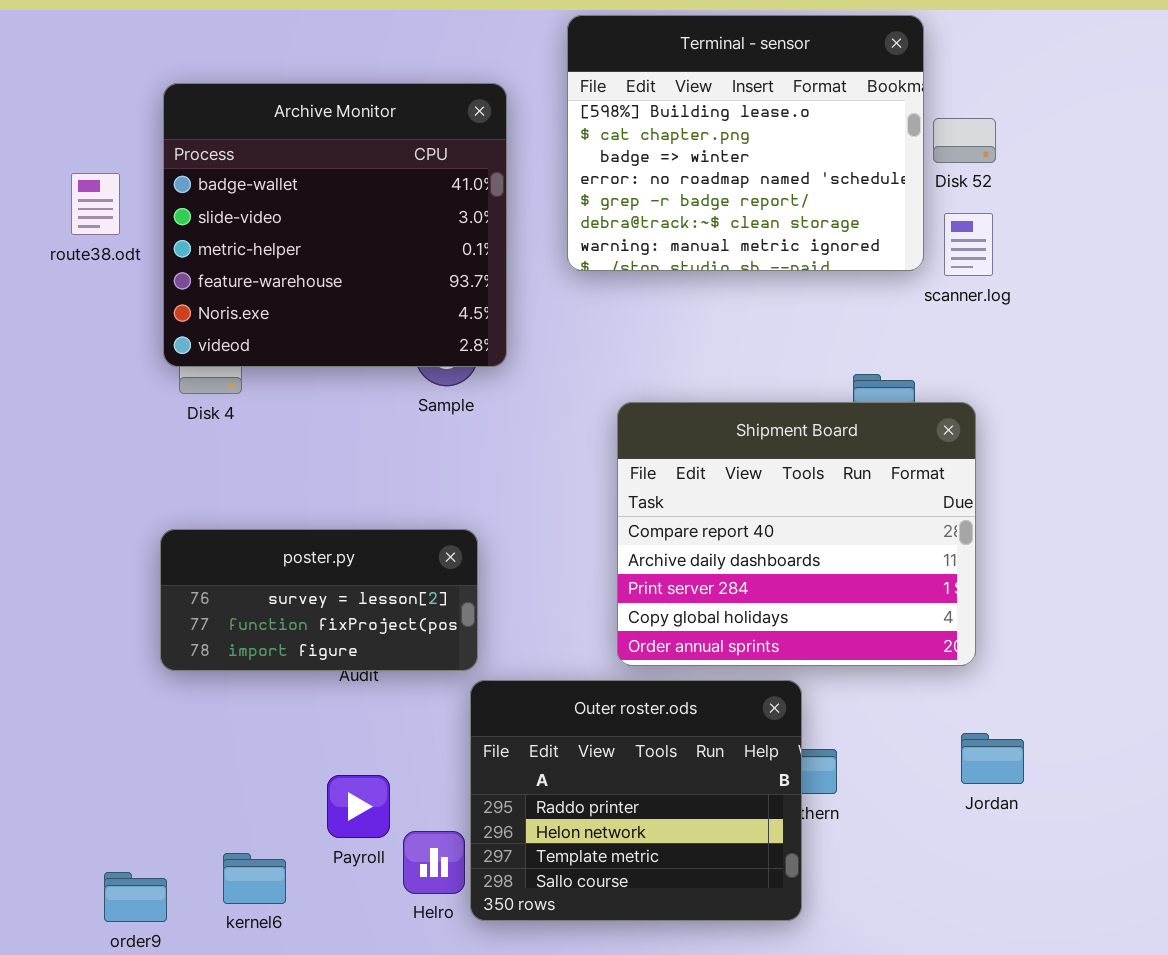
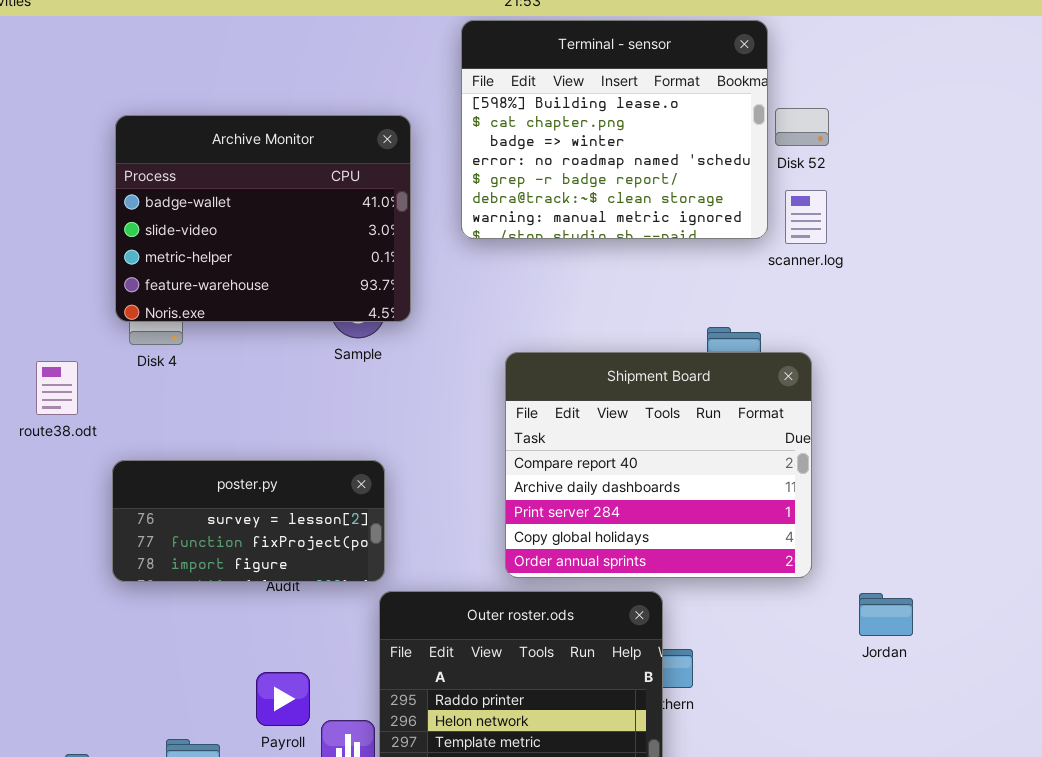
Archive Monitor: [163,83,507,367] -> [115,115,411,322], resized
route38.odt: [71,173,120,235] -> [36,361,78,415], moved
Jordan: [961,733,1024,784] -> [859,593,913,636], moved

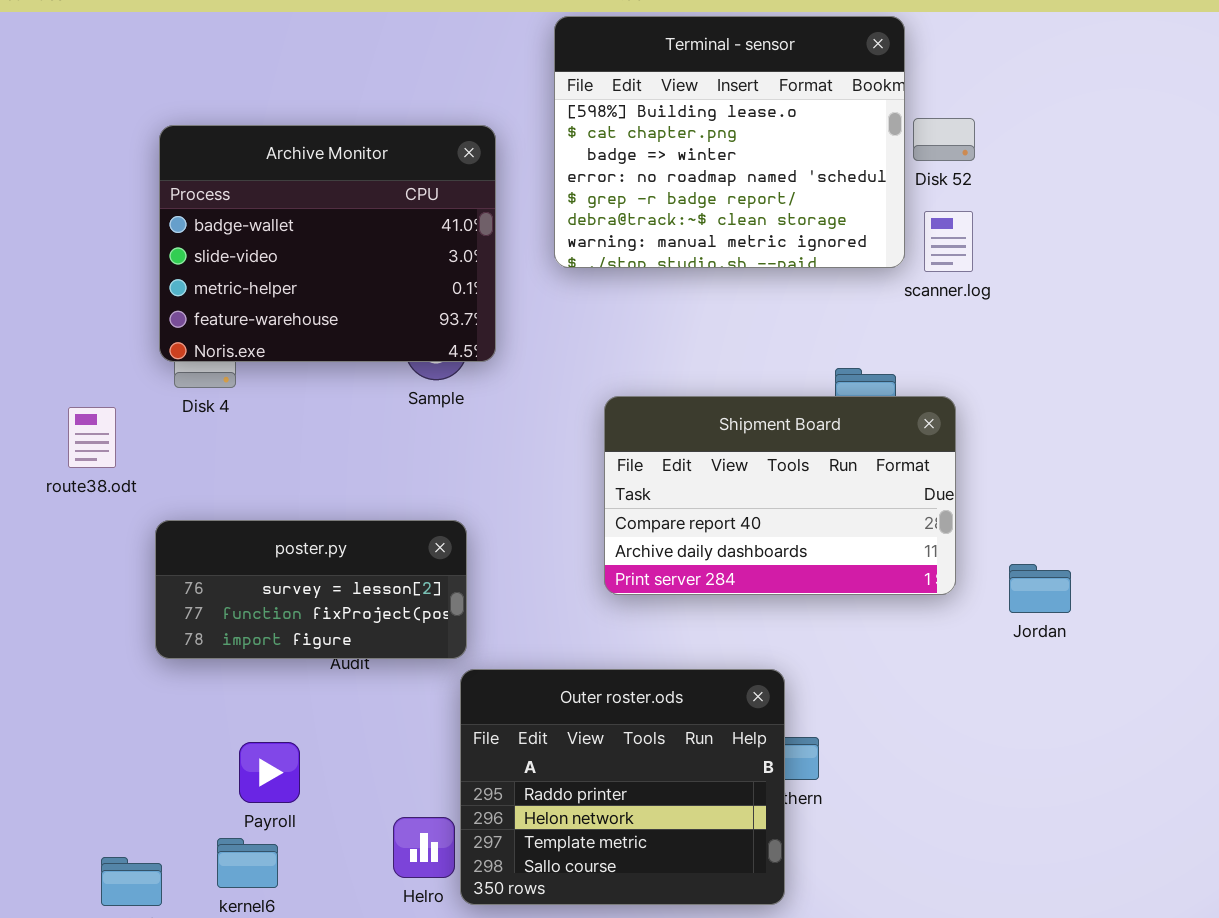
Shipment Board: [505,352,812,578] -> [604,396,956,595], resized
Jordan: [859,593,913,636] -> [1009,564,1071,613], moved
Payroll: [256,672,310,726] -> [239,742,300,803], moved

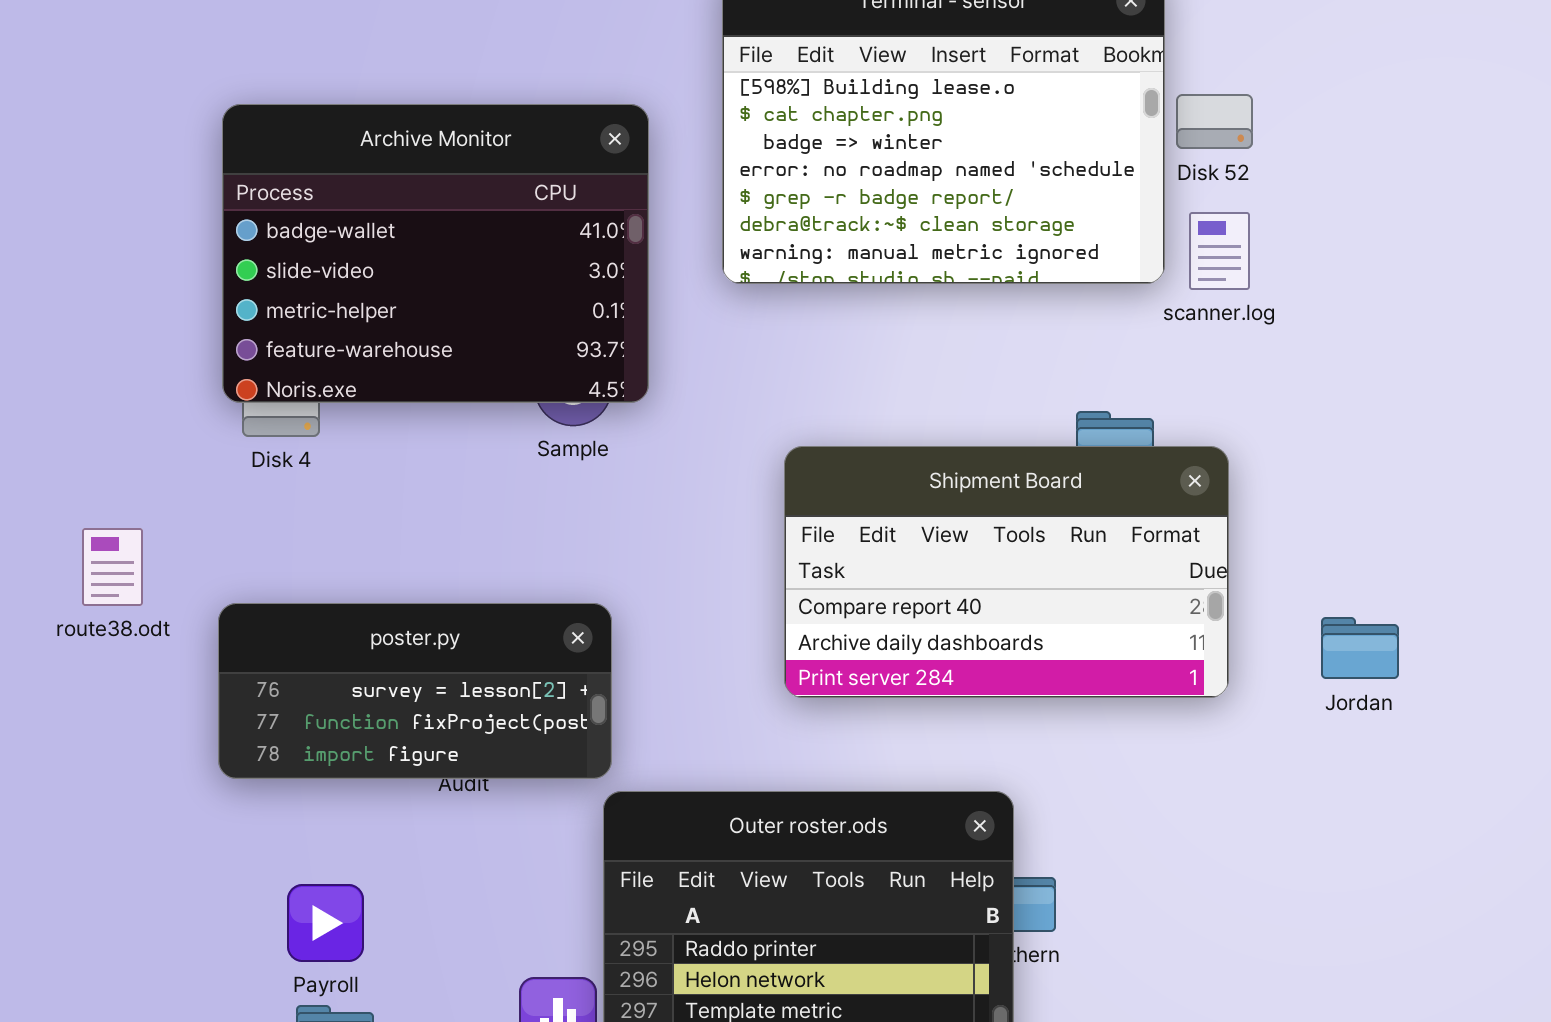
route38.odt: [68,407,116,468] -> [82,528,143,606], moved
Jordan: [1009,564,1071,613] -> [1321,617,1399,679], moved
Payroll: [239,742,300,803] -> [287,884,364,962], moved

